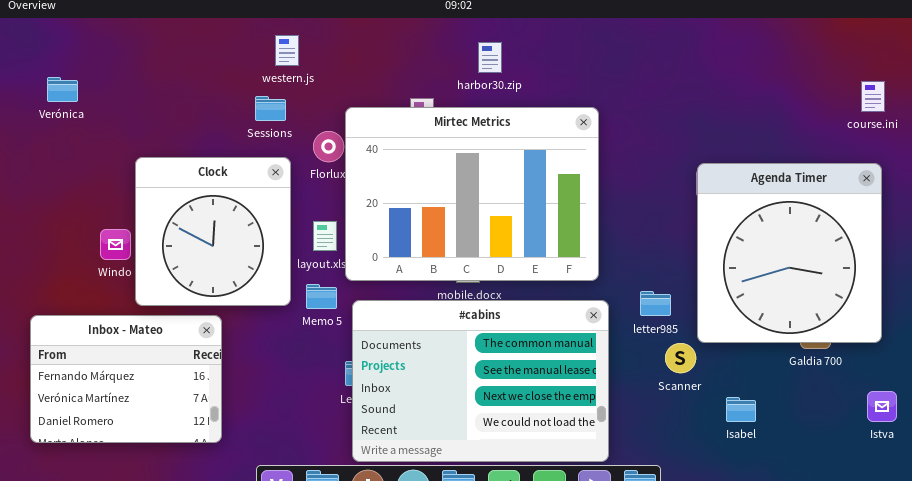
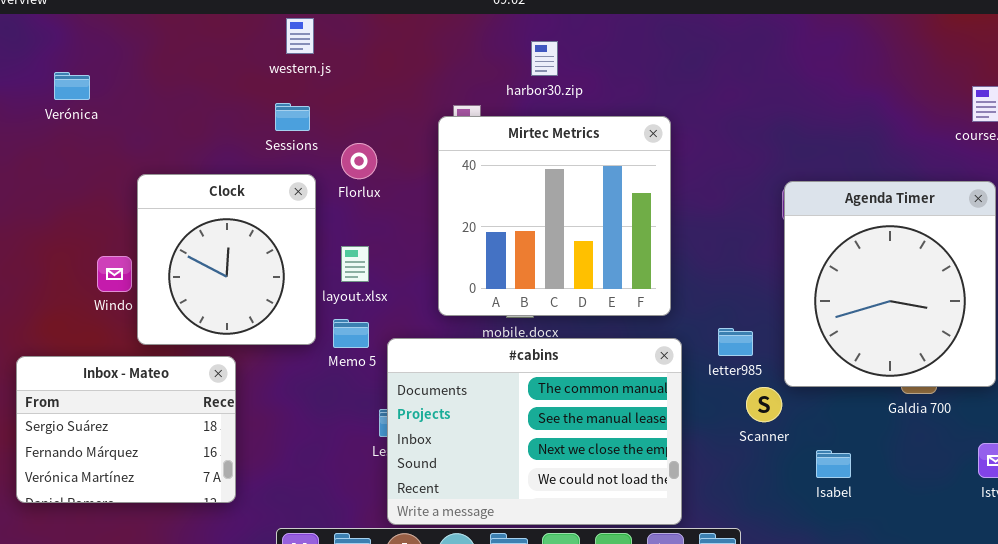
western.js: [275,35,299,66] -> [286,18,314,54], moved
Verónica: [47,77,78,102] -> [54,72,90,100], moved
Mirtec Metrics: [345,107,599,281] -> [438,116,671,316], resized
Inbox - Mateo: [30,315,222,443] -> [16,356,236,503], scrolled up 1 row

